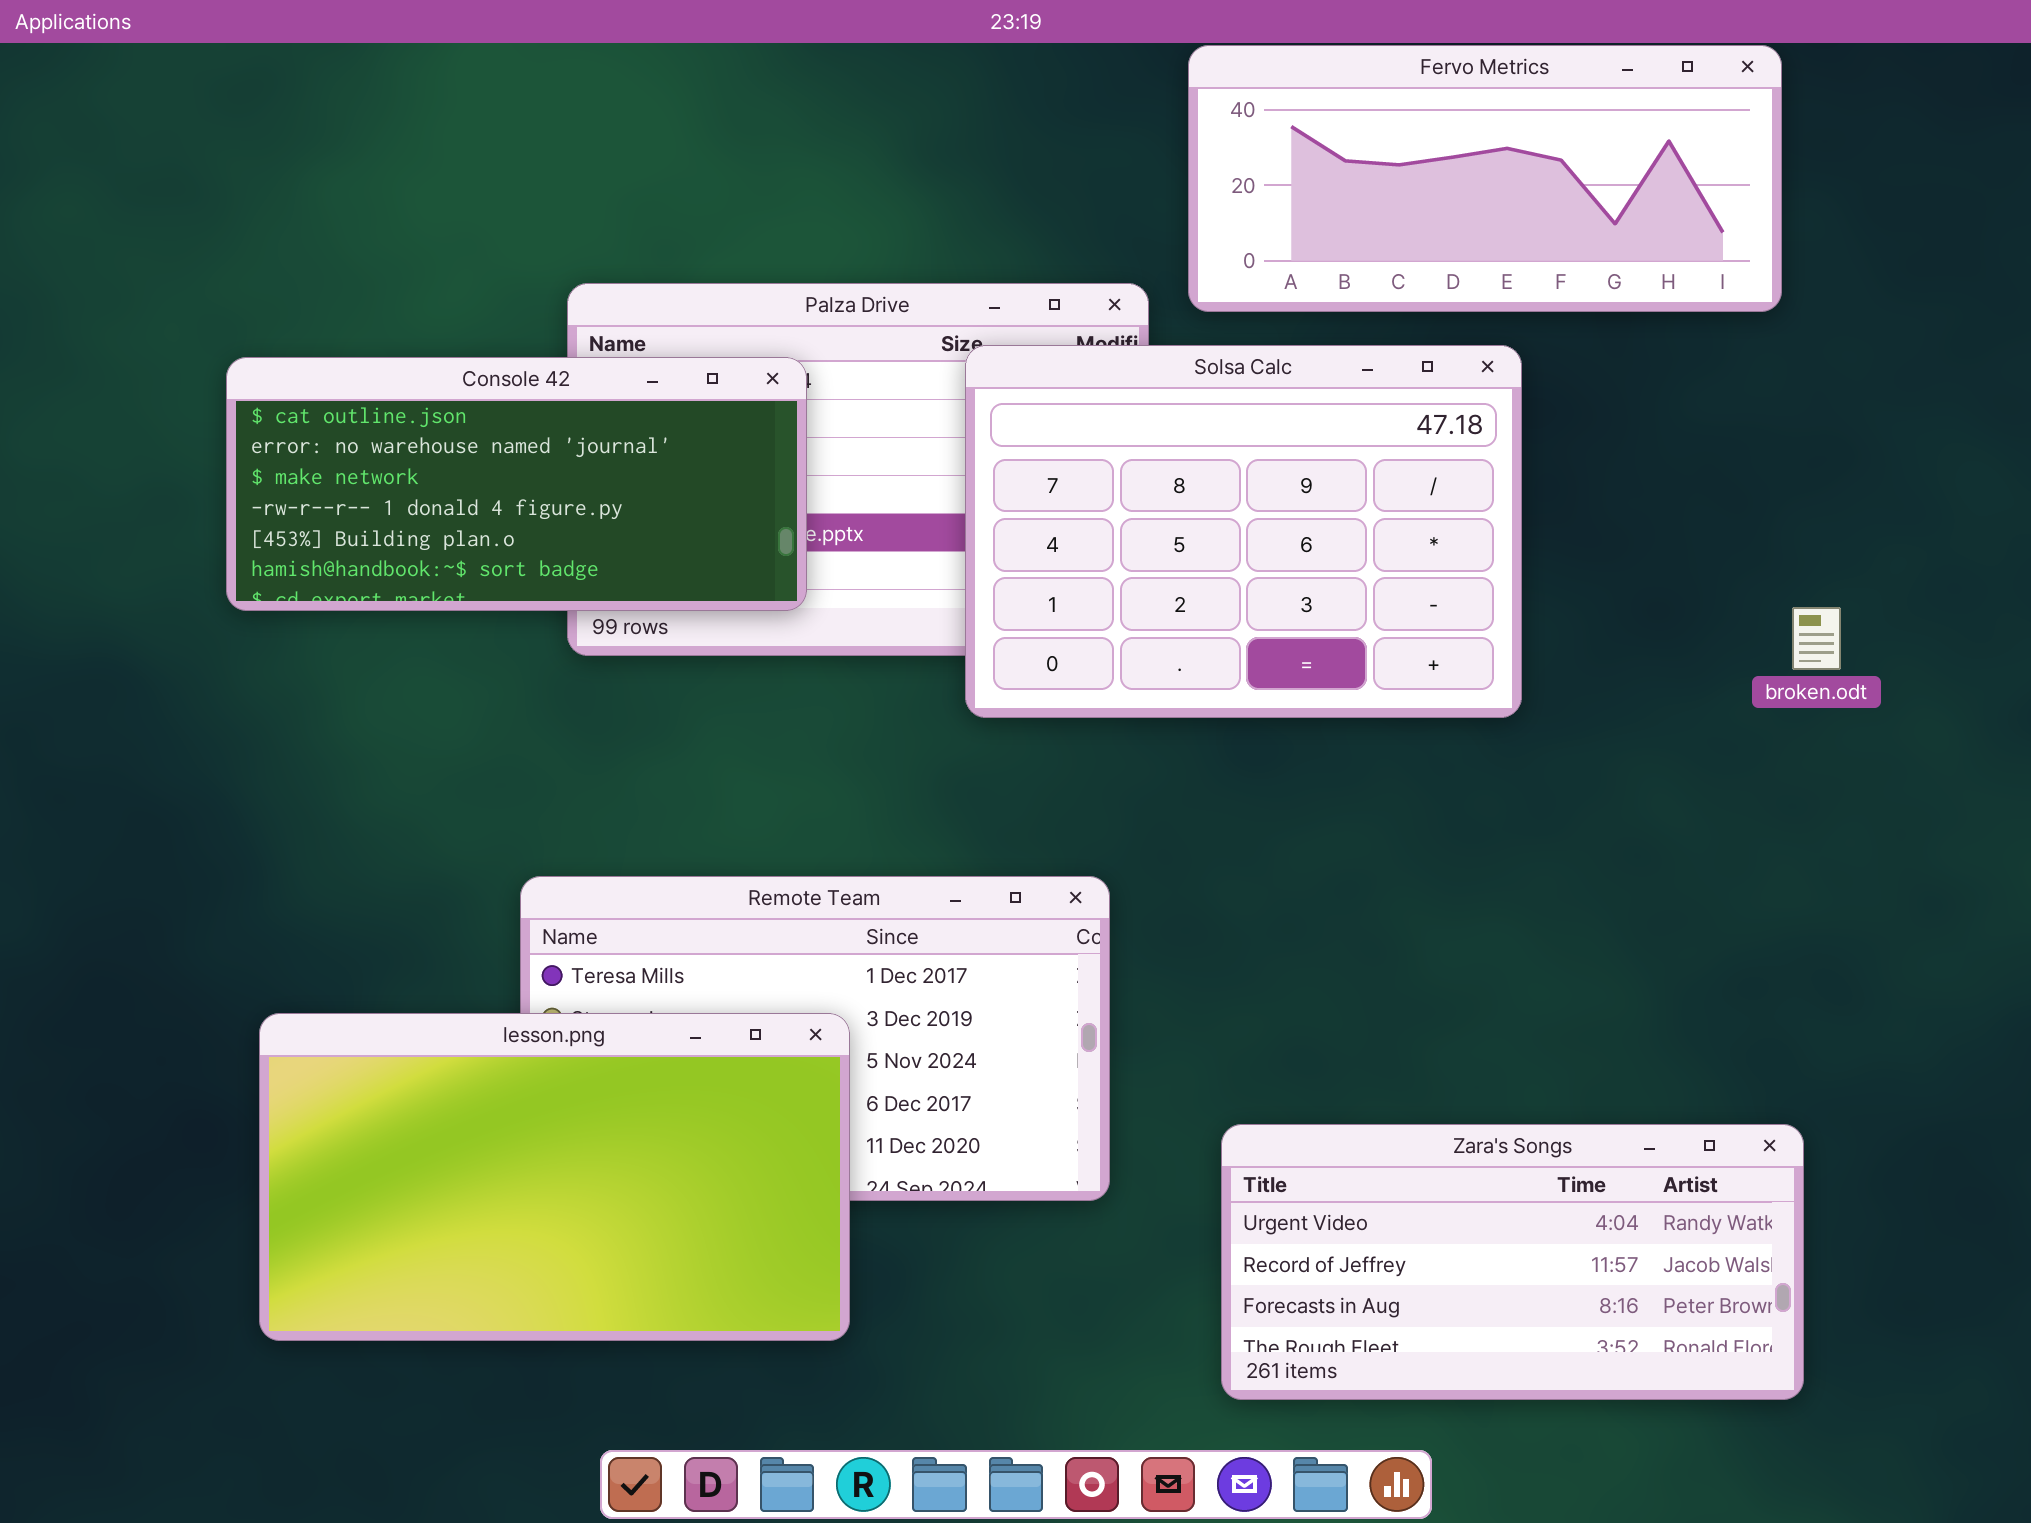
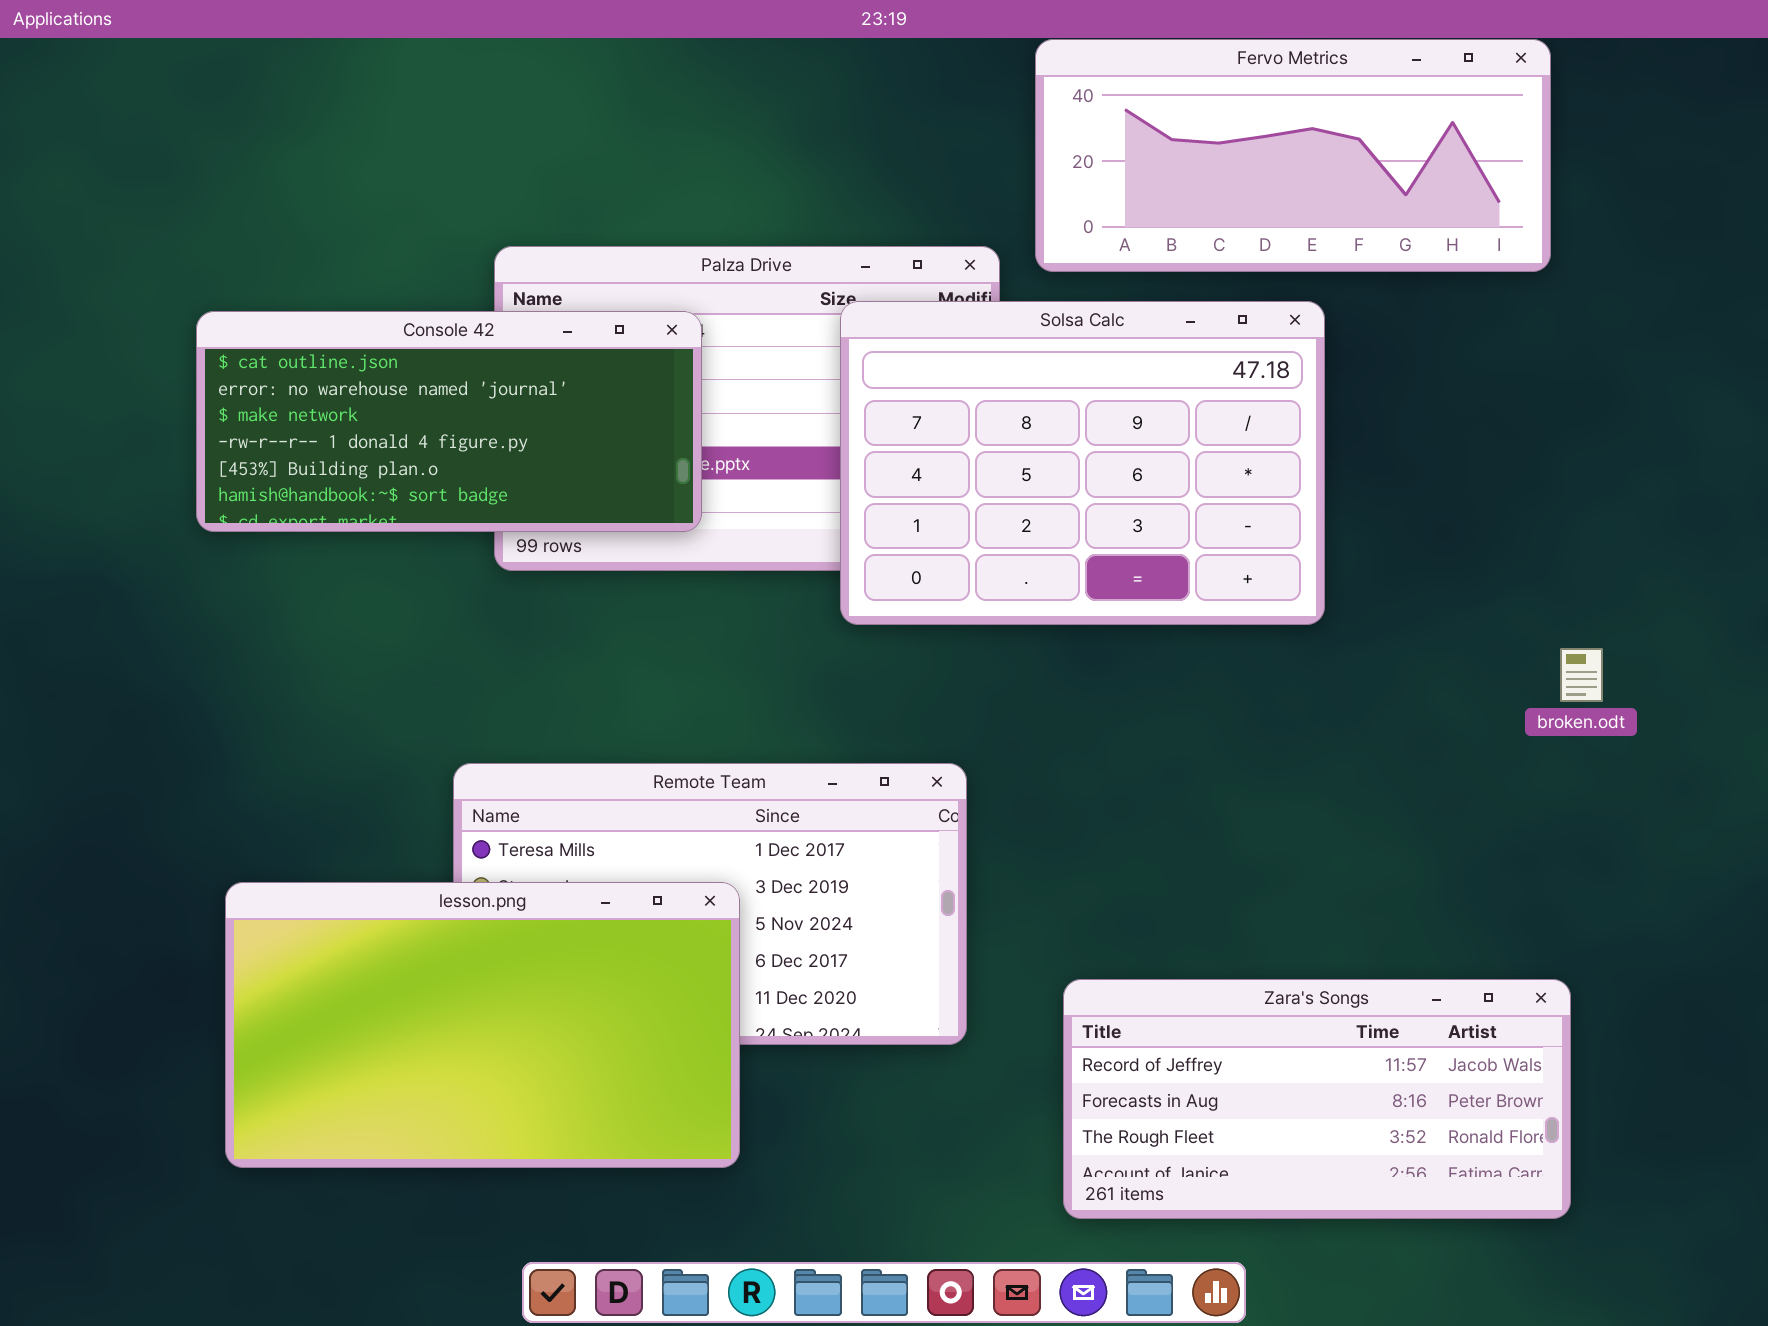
broken.odt: [1792,607,1841,670] -> [1560,648,1603,702], moved
Zara's Songs: [1221,1124,1804,1400] -> [1063,979,1571,1219], scrolled down 1 row

